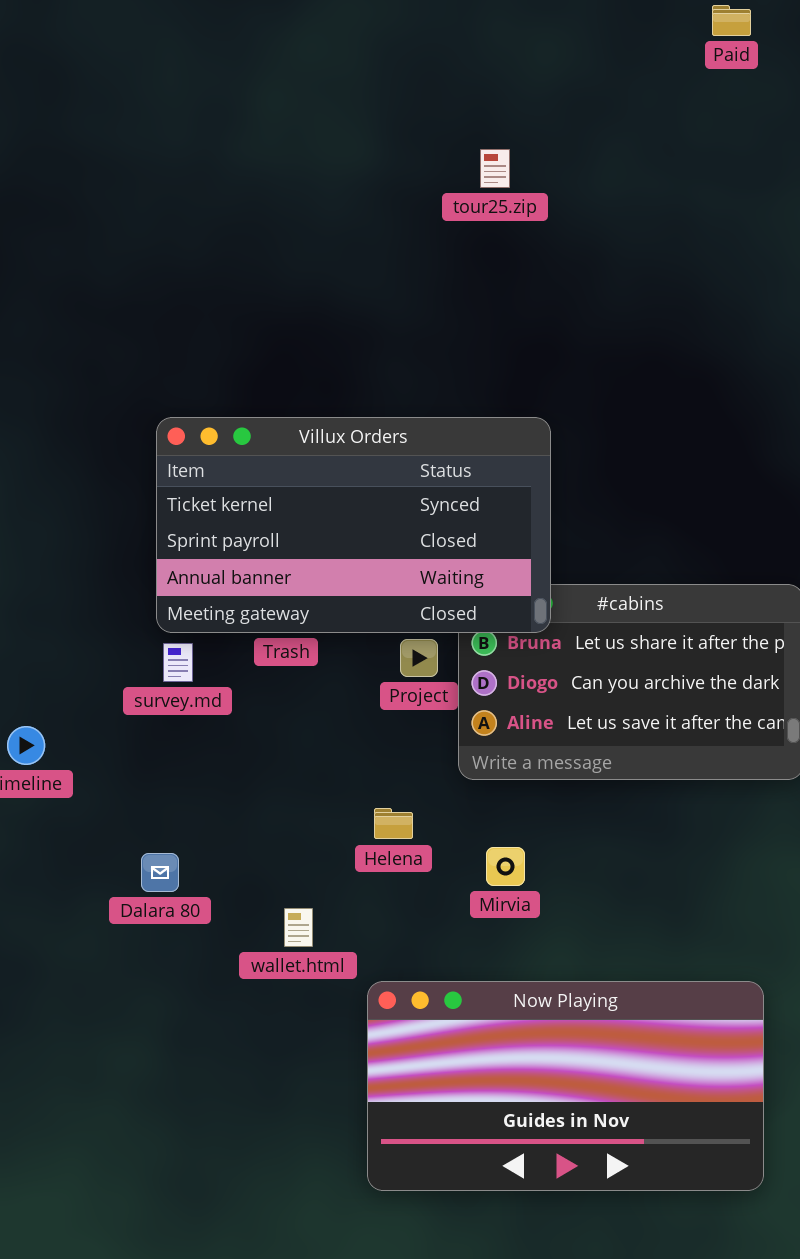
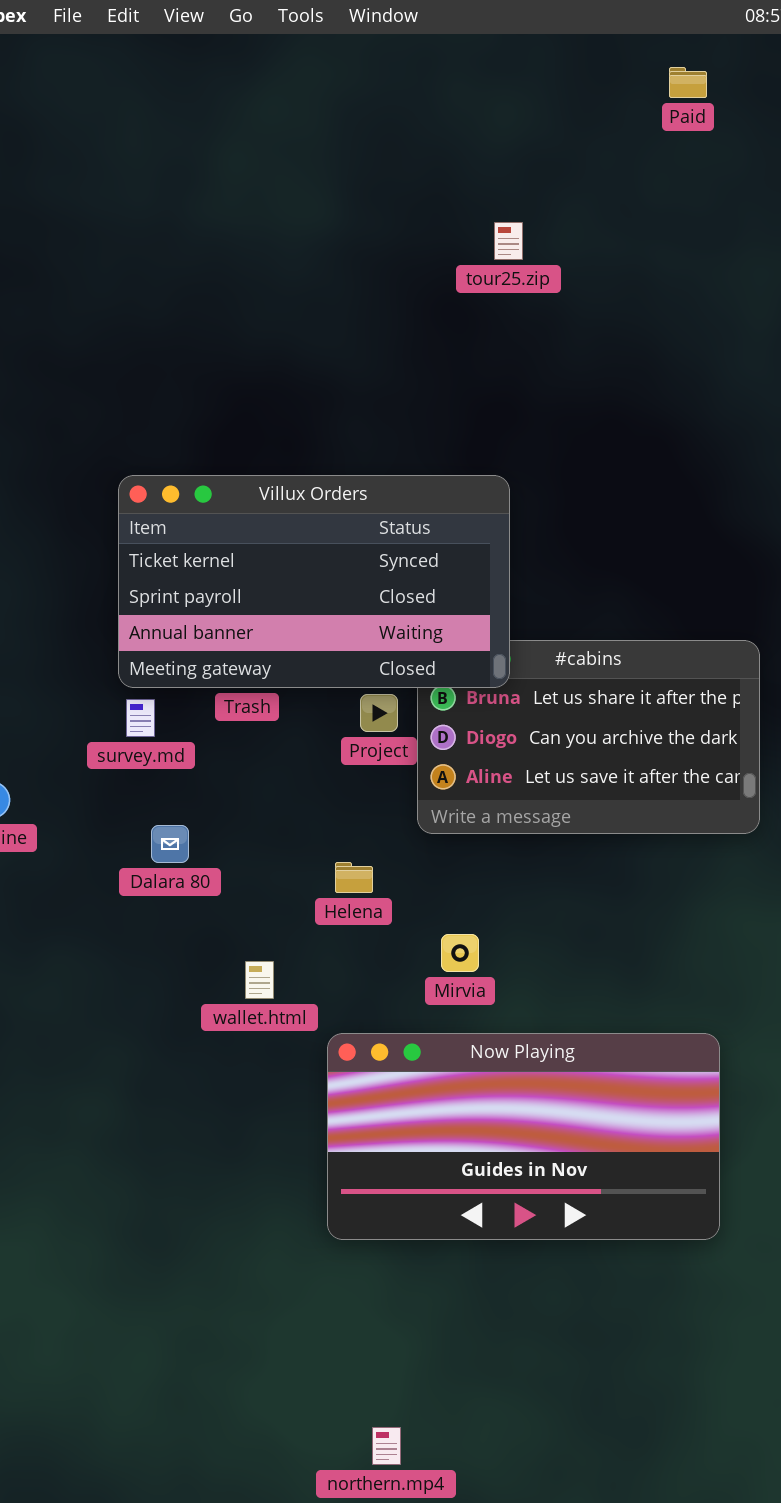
tour25.zip: [480,149,510,188] -> [494,222,523,260], moved
Mirvia: [486,847,525,886] -> [441,934,479,972], moved
Dalara 80: [141,853,179,892] -> [151,825,189,863], moved

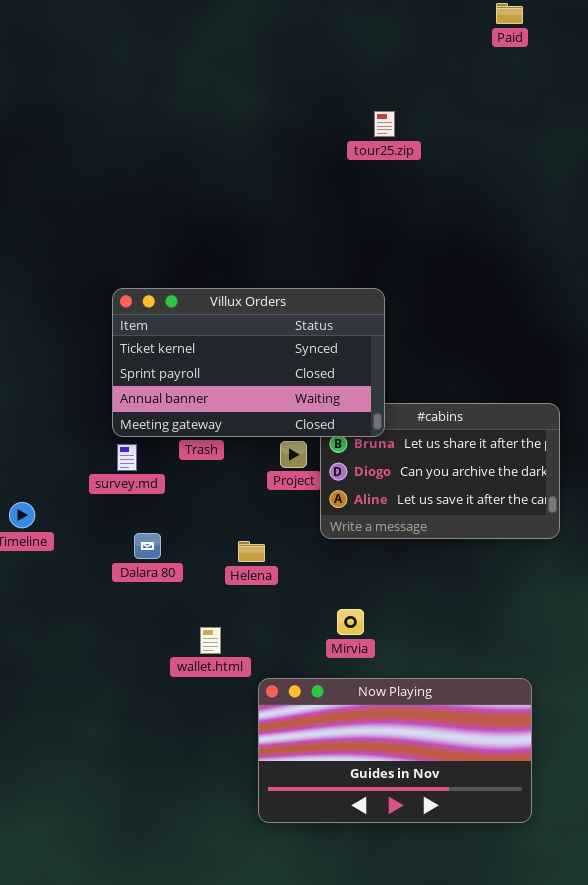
Helena: [335,862,373,893] -> [238,541,265,562], moved

